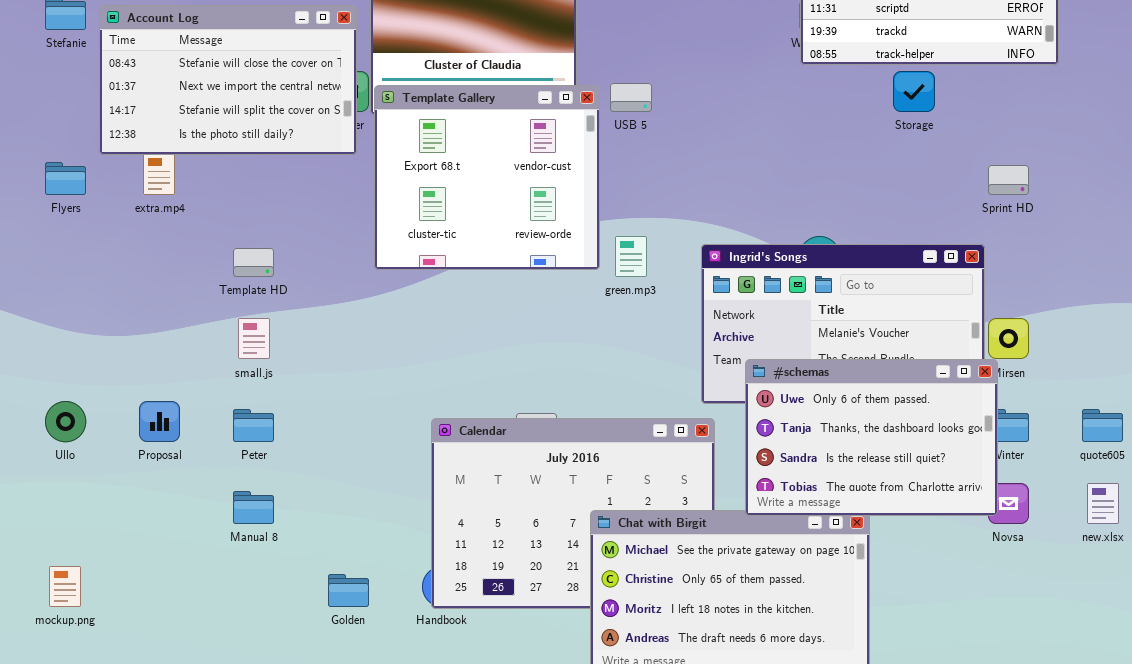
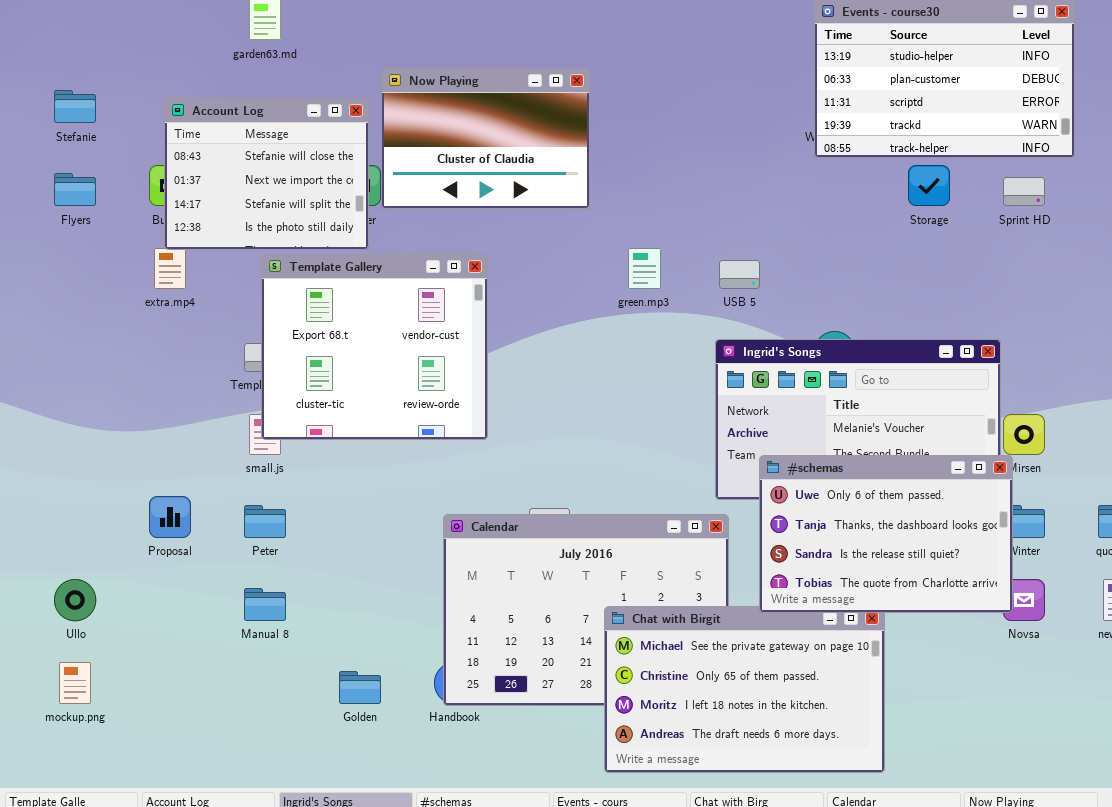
Account Log: [99,5,357,155] -> [164,98,369,250], resized
USB 5: [610,83,652,112] -> [719,260,760,289], moved
Template Gallery: [374,85,600,270] -> [261,254,488,440], moved
Flyers: [45,162,86,195] -> [54,173,96,206], moved
Sprint HD: [988,165,1029,195] -> [1003,177,1045,206], moved
green.mp3: [615,236,647,277] -> [628,248,661,289], moved
Ullo: [45,401,86,442] -> [54,579,96,621], moved

